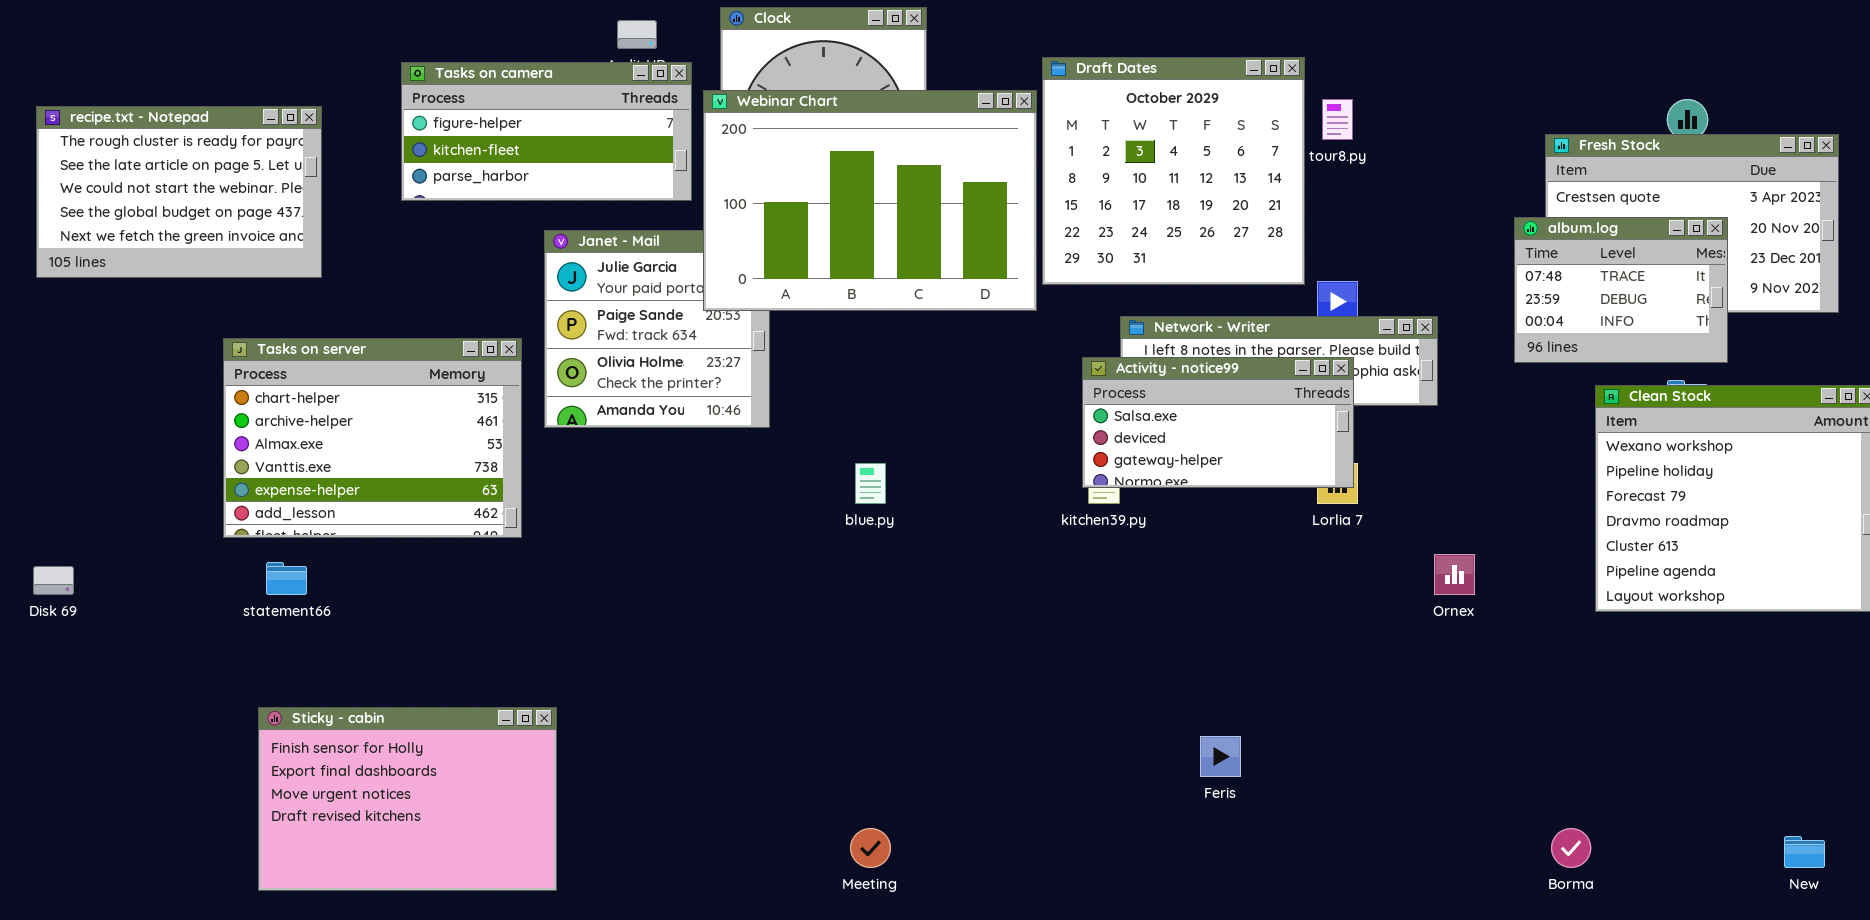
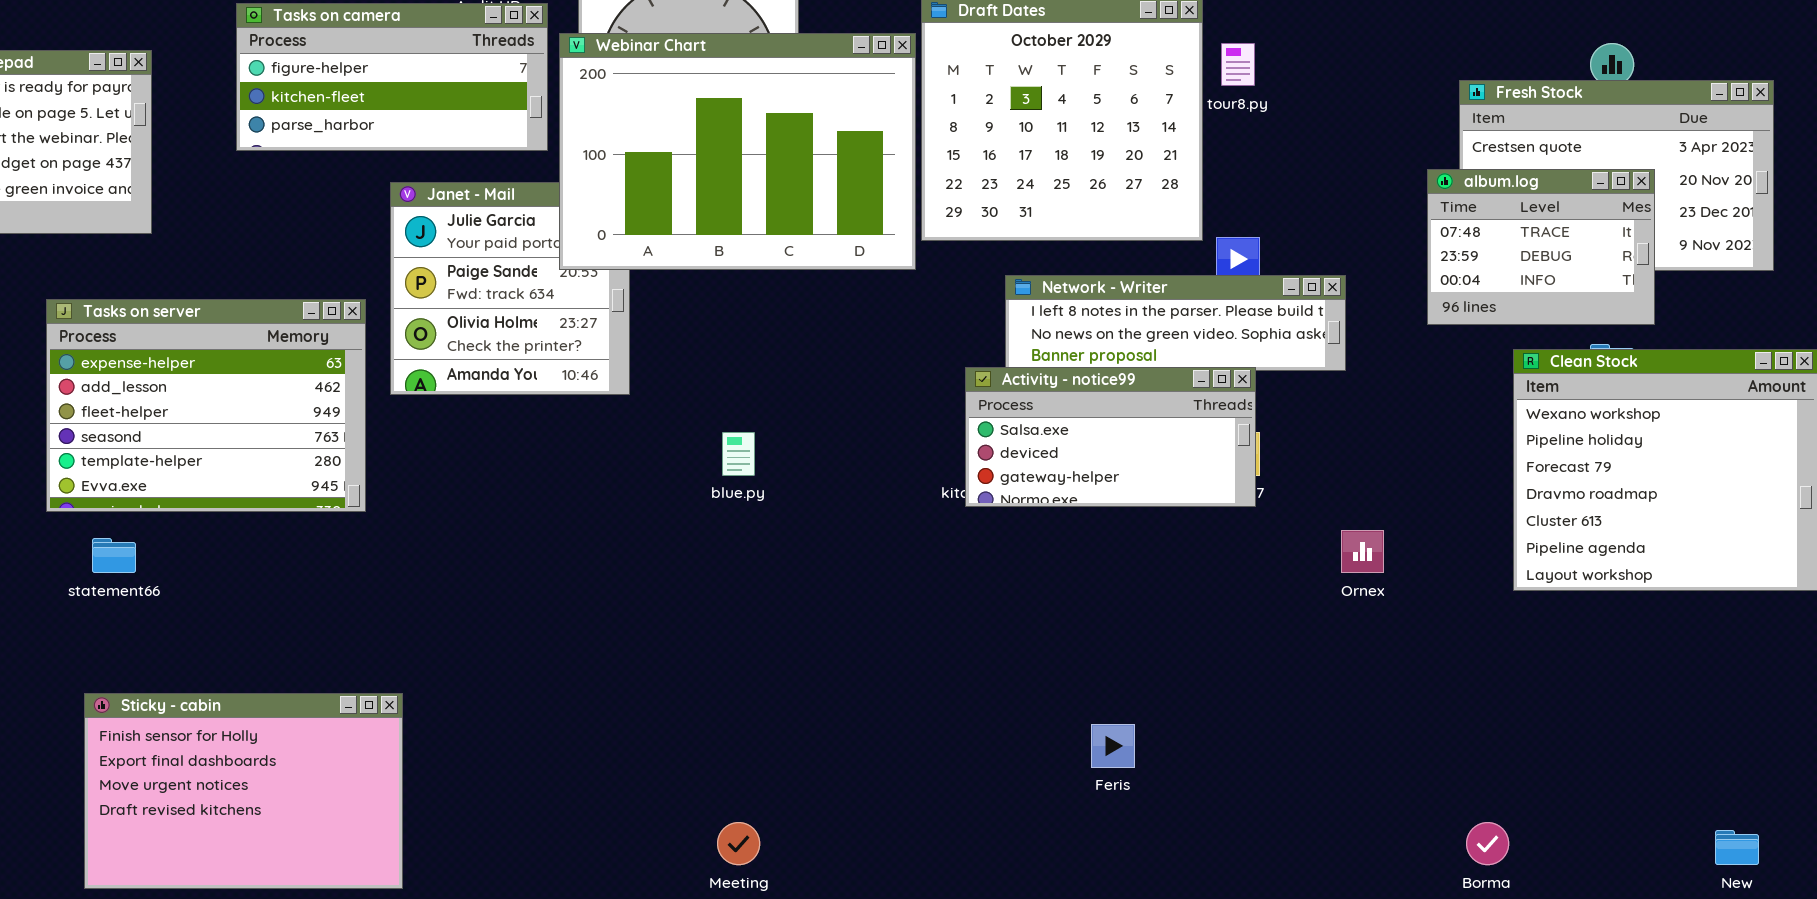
Tasks on server: [223,338,522,538] -> [46,299,366,512], scrolled down 4 rows
Activity - notice99: [1082,357,1354,488] -> [965,367,1256,507], moved

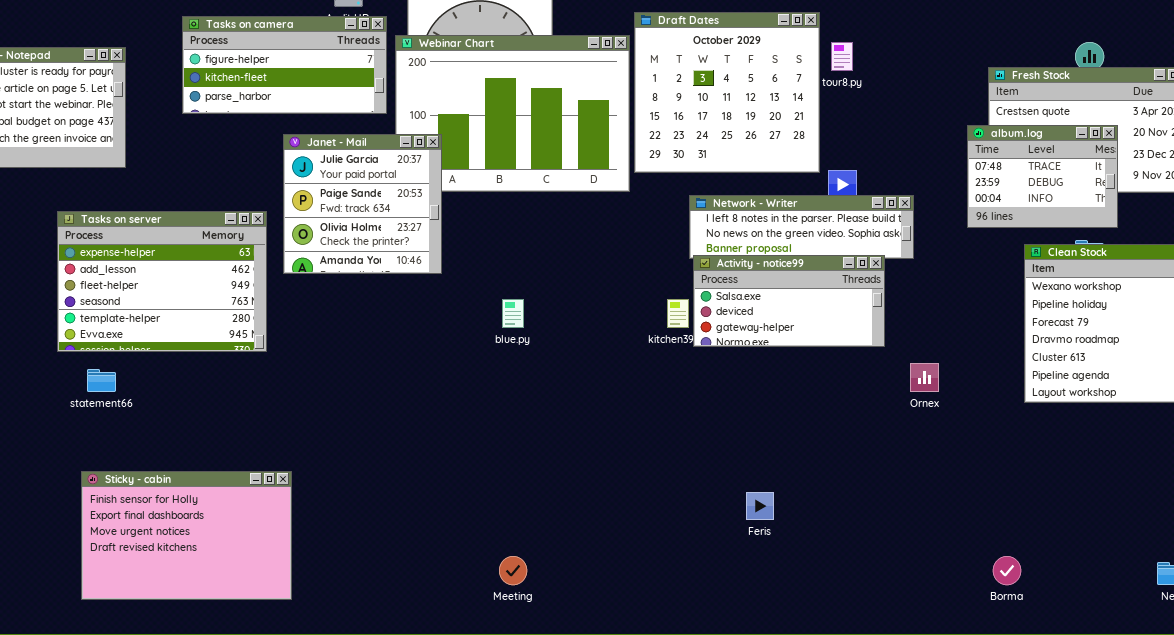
Janet - Mail: [390,182,630,395] -> [283,134,442,274], raised
Activity - notice99: [965,367,1256,507] -> [693,255,885,347], moved

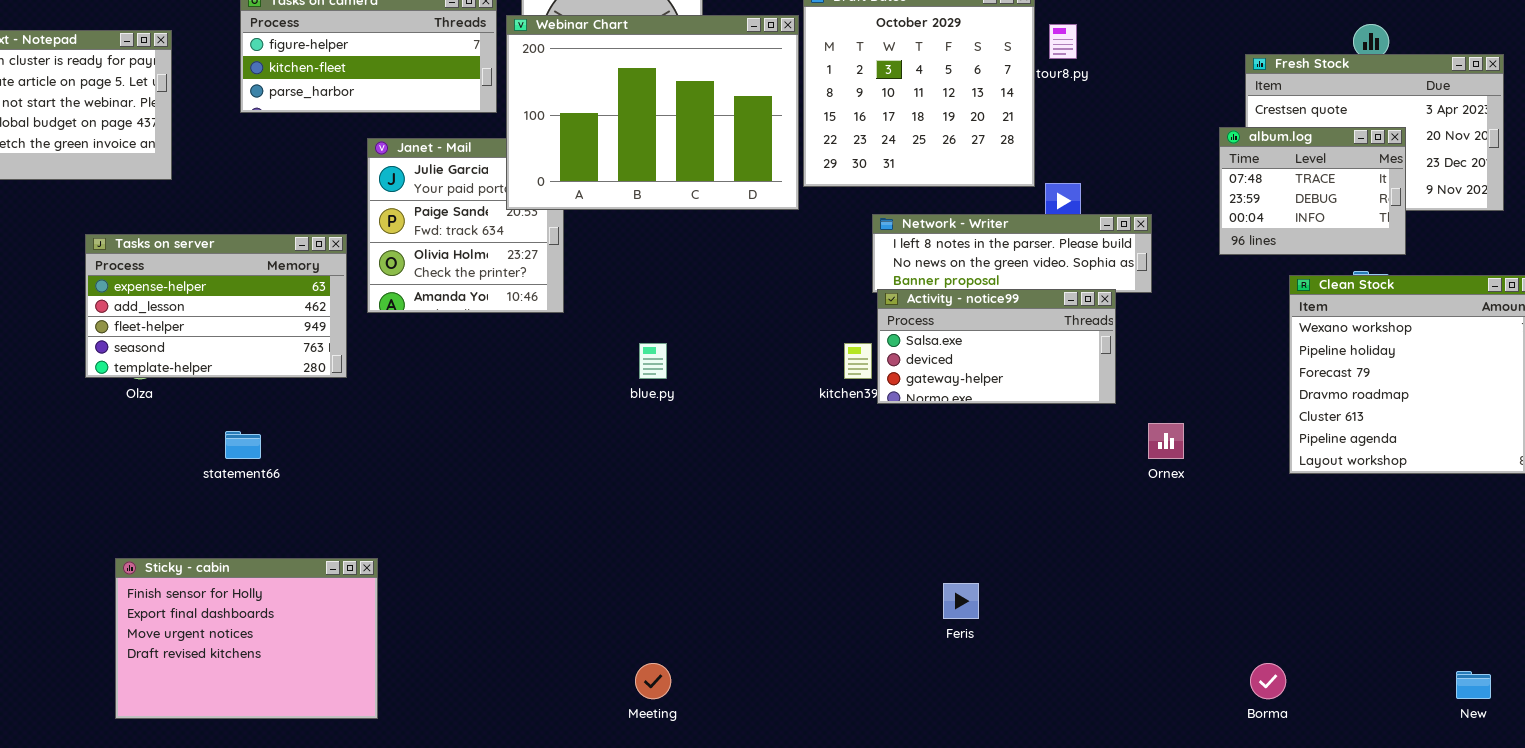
Webinar Chart: [395,35,630,192] -> [506,15,799,210], raised
Tasks on server: [57,211,267,352] -> [85,234,347,378], resized
statement66: [87,369,116,392] -> [225,431,261,459], moved

